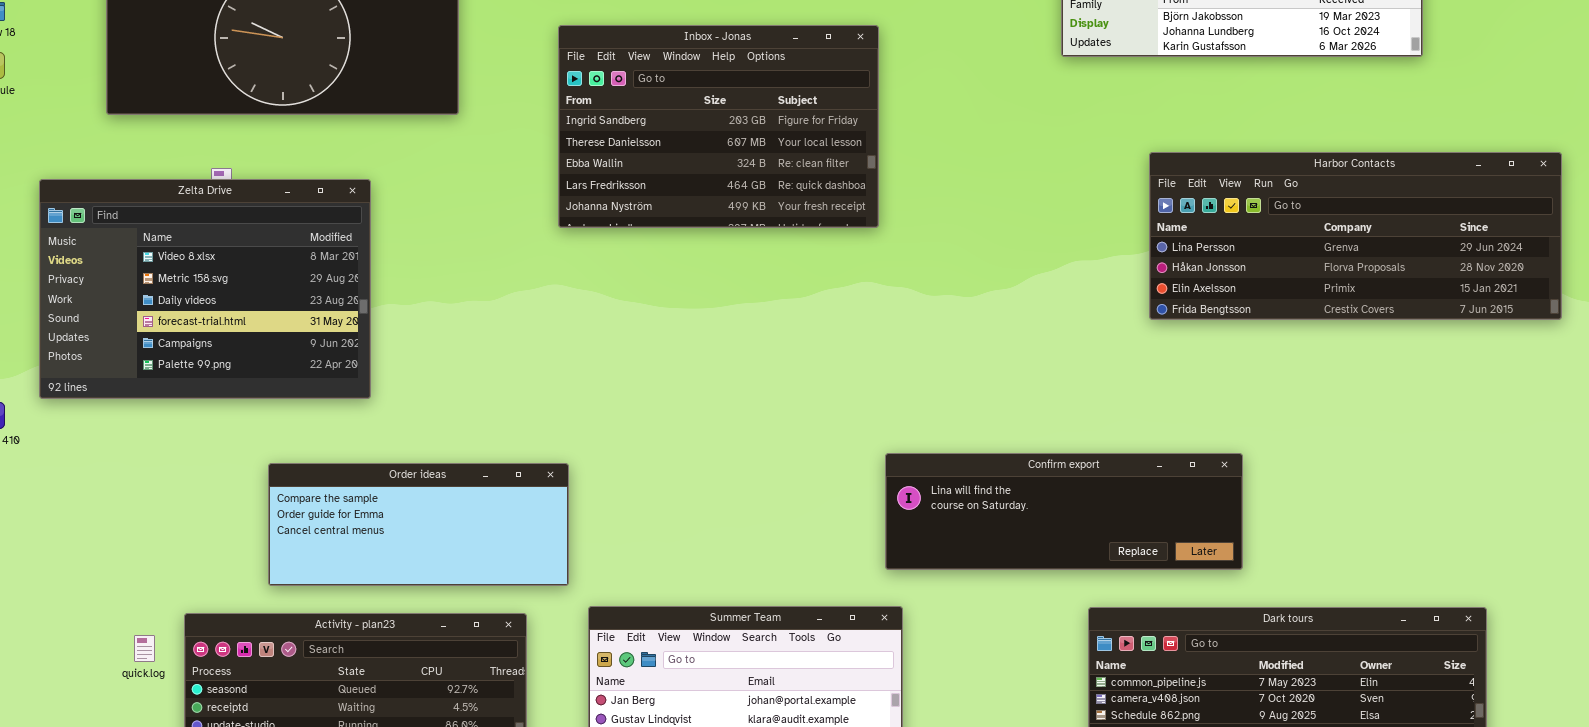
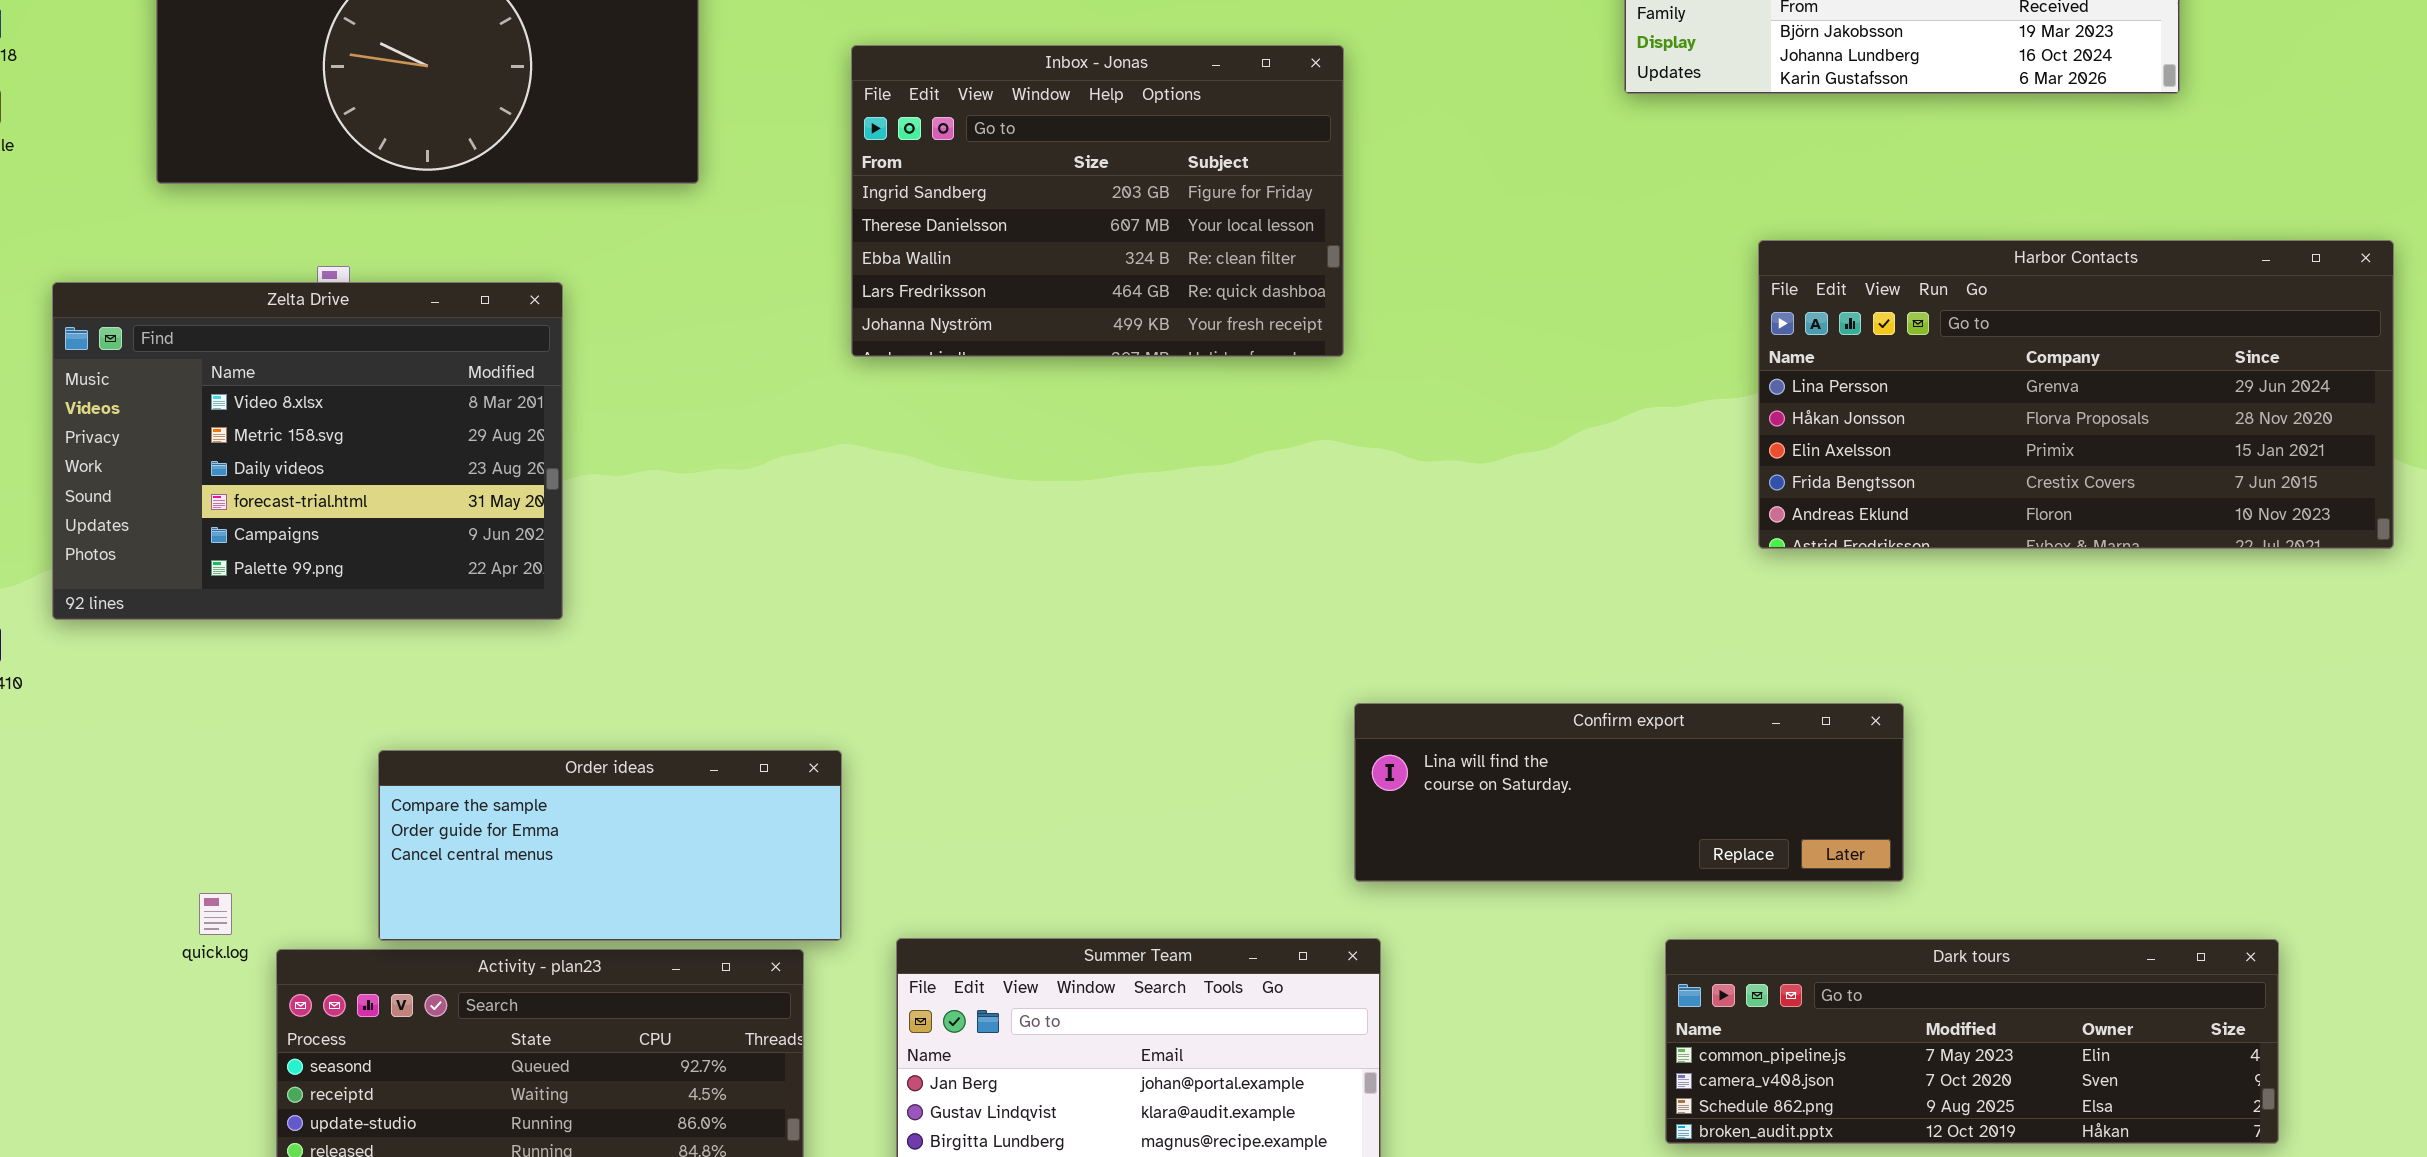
Harbor Contacts: [1149,152,1562,320] -> [1758,240,2394,549], resized
Order ideas: [268,463,569,586] -> [378,750,842,941], moved
quick.log: [134,635,155,662] -> [199,893,232,935], moved

